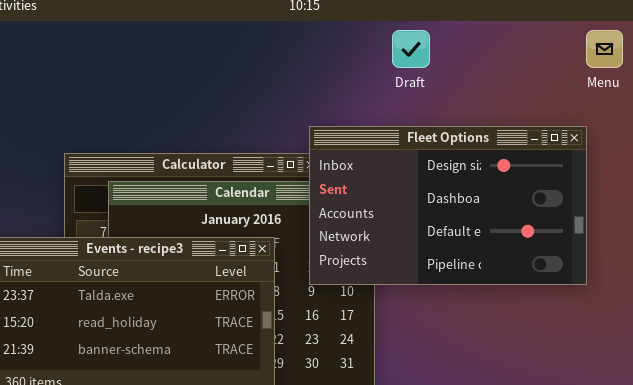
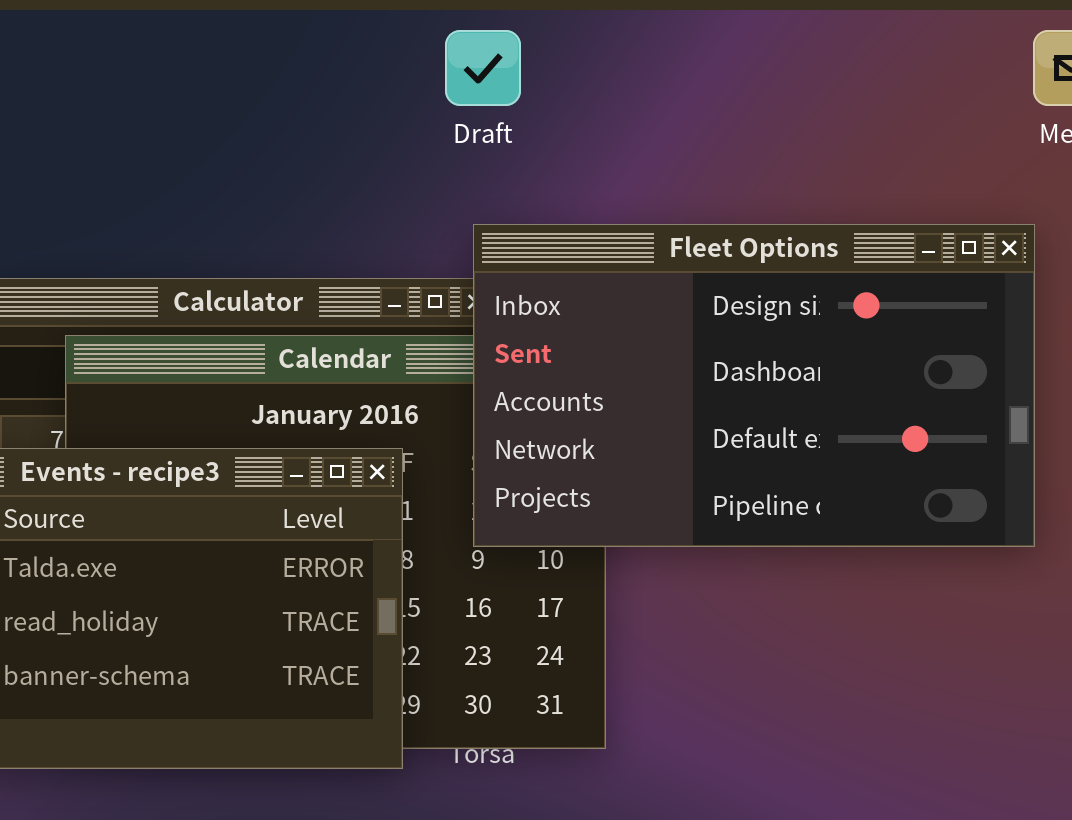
Draft: [392,30,430,68] -> [445,30,521,106], moved

